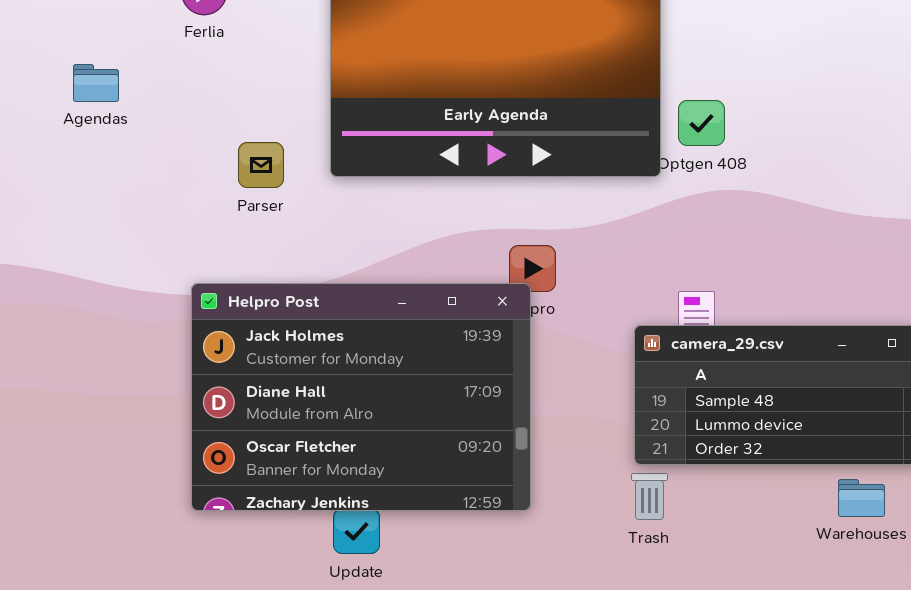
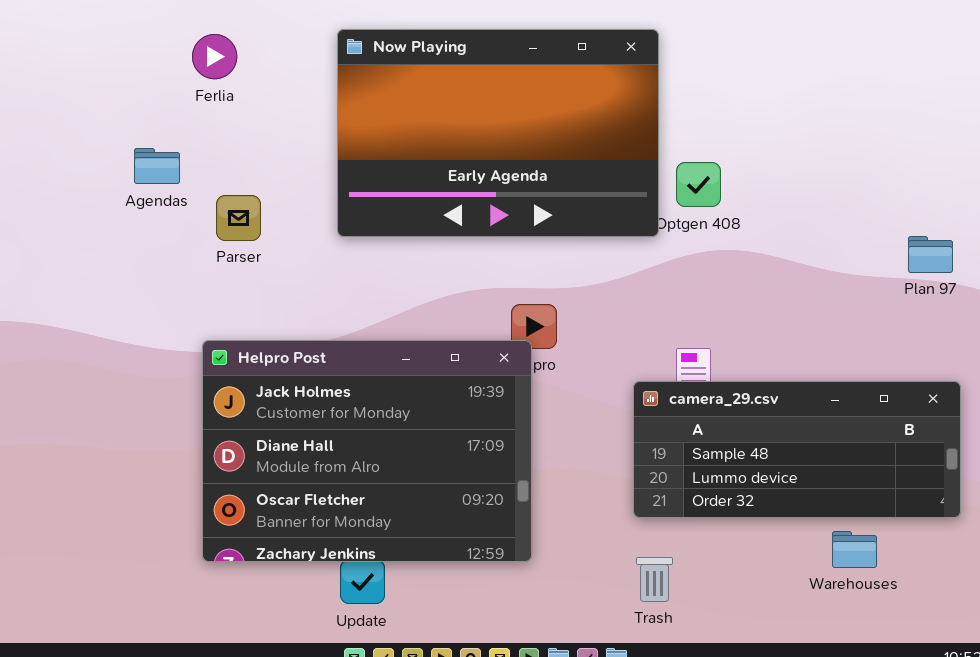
Agendas: [73,64,119,102] -> [134,148,180,184], moved
Parser: [238,142,284,188] -> [216,195,261,241], moved
Trash: [631,473,668,520] -> [636,557,673,602], moved

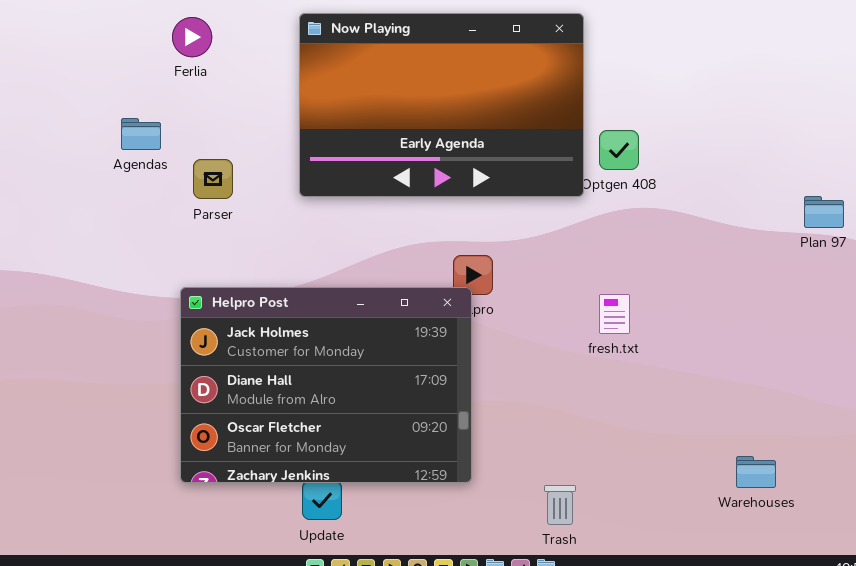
camera_29.csv: [633,381,961,518] -> none, closed
Trash: [636,557,673,602] -> [544,485,576,525], moved

